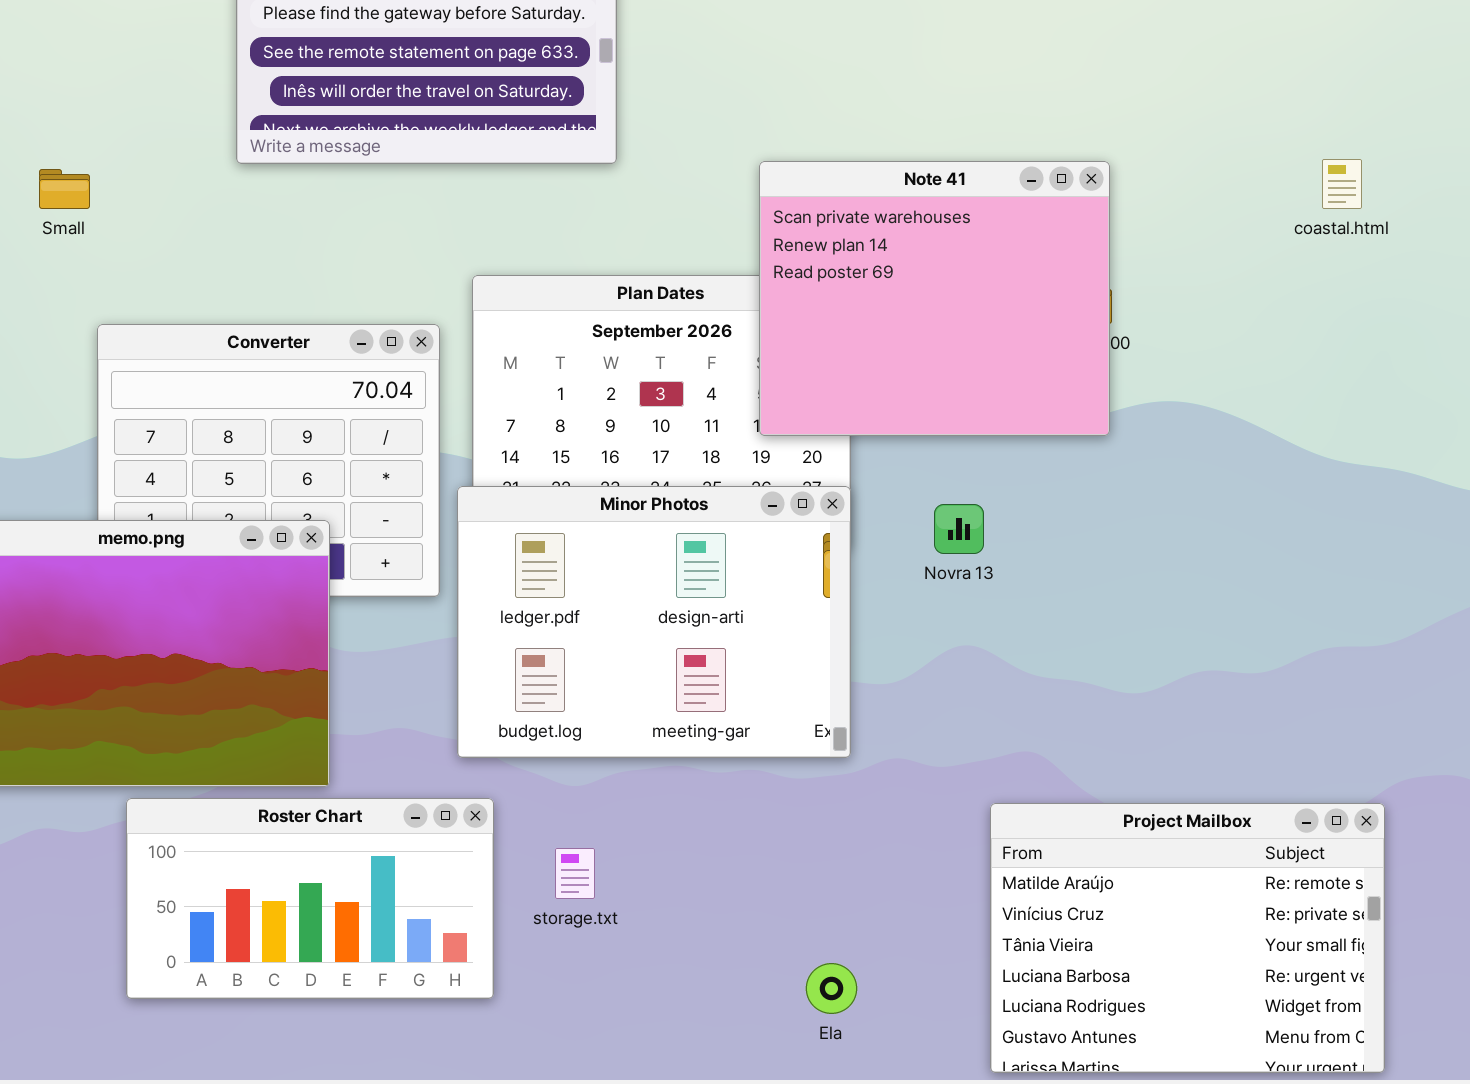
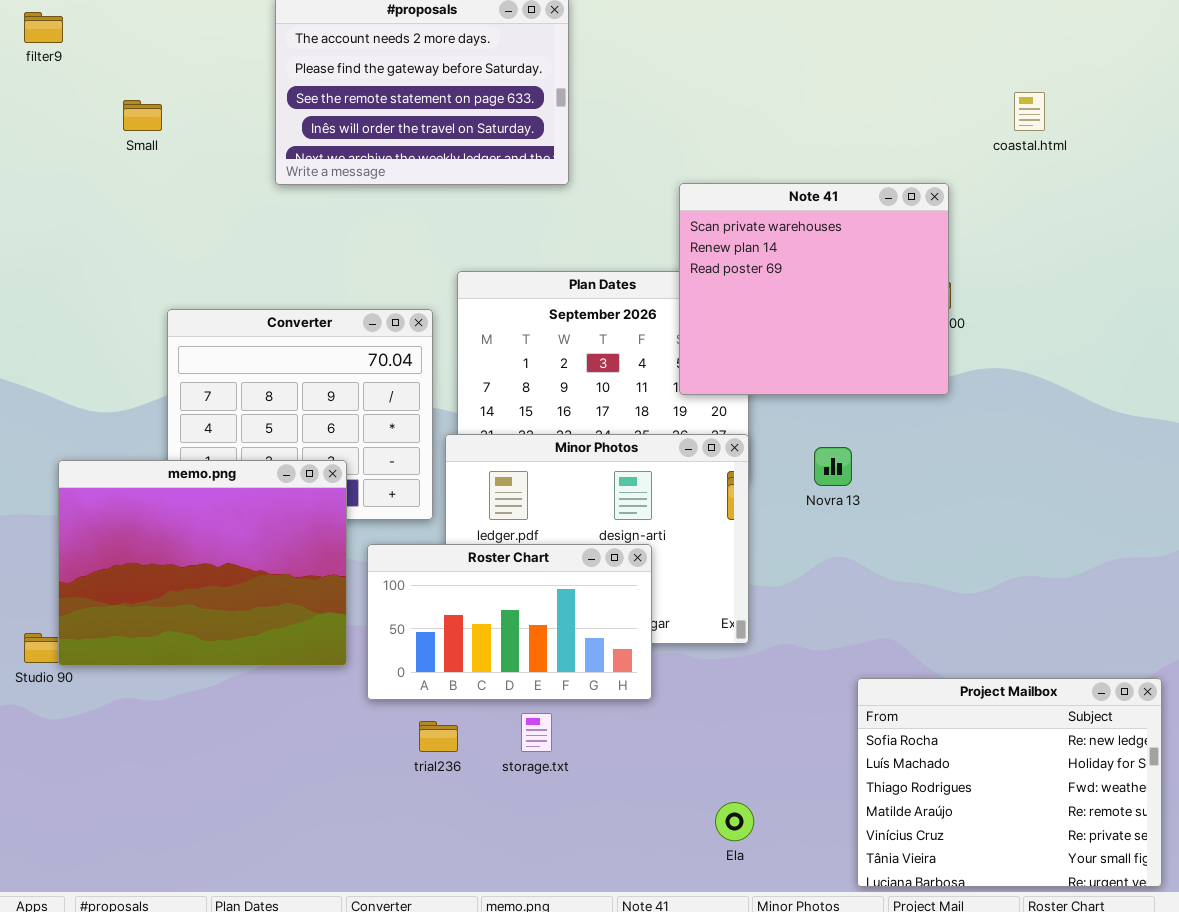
coastal.html: [1322,159,1362,209] -> [1014,92,1045,131], moved
Small: [39,169,90,209] -> [123,100,162,131], moved
Roster Chart: [126,798,494,999] -> [367,544,652,700], moved
Project Mailbox: [990,803,1385,1073] -> [857,678,1162,887], scrolled up 3 rows

